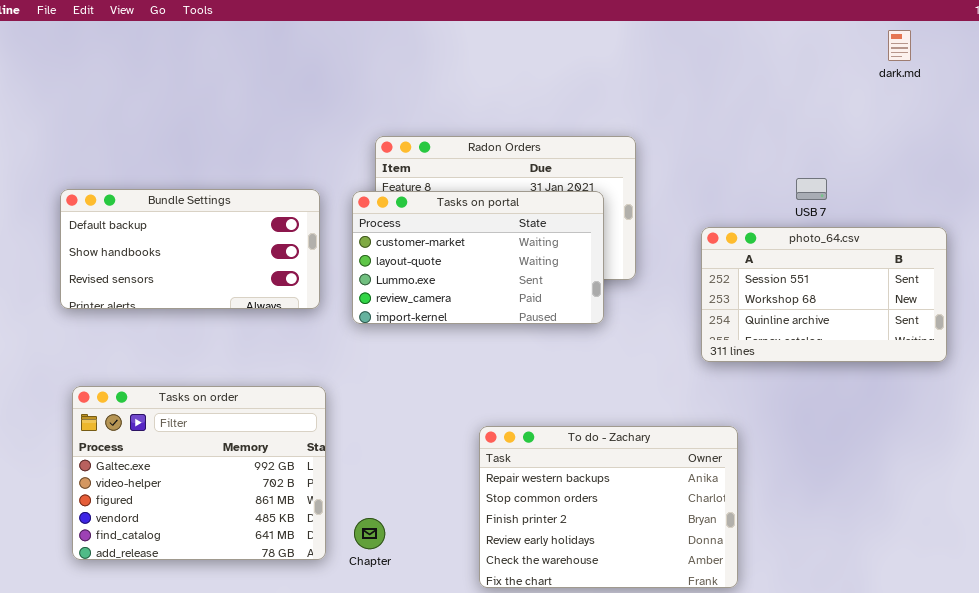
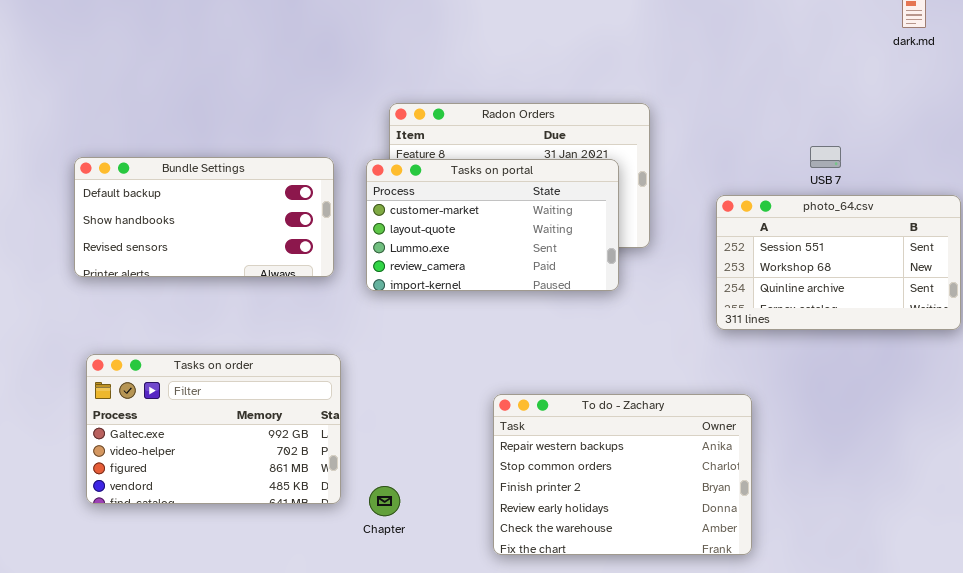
Tasks on order: [72,386,326,560] -> [86,354,341,504], resized

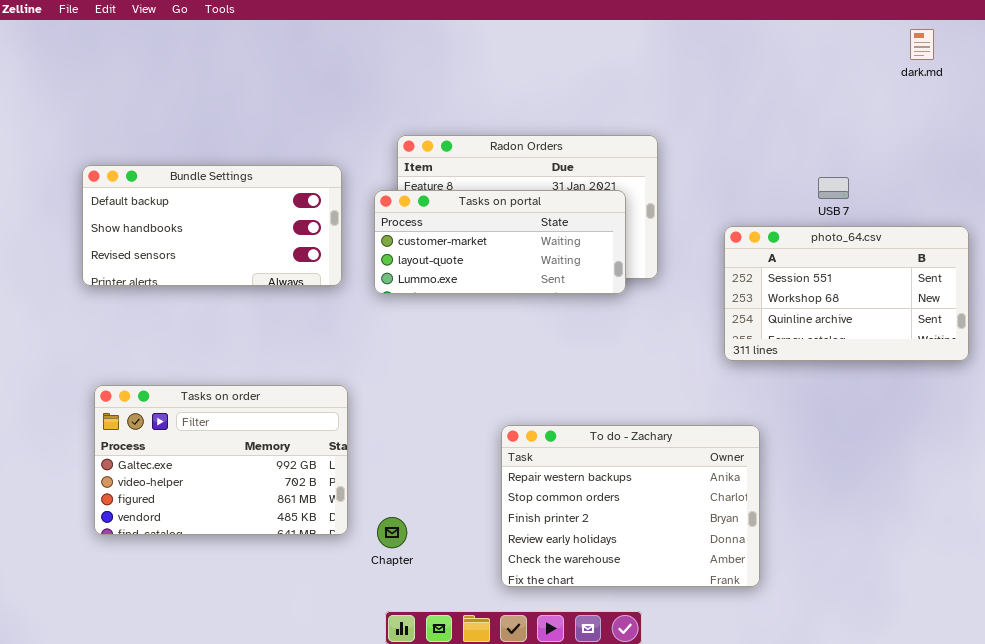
Bundle Settings: [74,157,334,277] -> [82,165,342,286], moved
Tasks on portal: [366,159,619,291] -> [374,190,626,294], resized

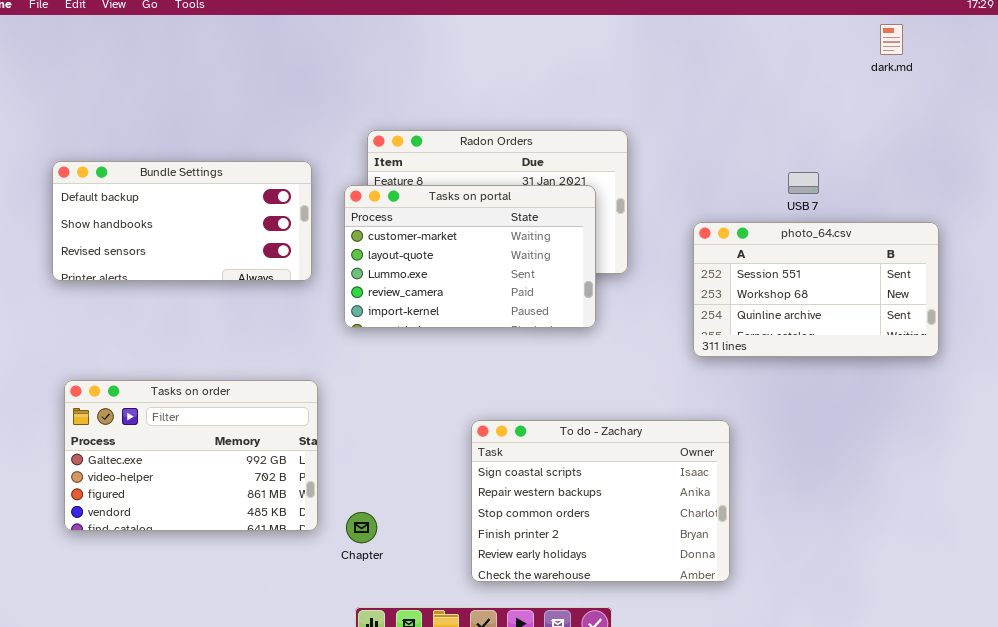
Tasks on portal: [374,190,626,294] -> [344,185,596,328], resized
To do - Zachary: [501,425,760,587] -> [471,420,730,582], scrolled up 1 row

